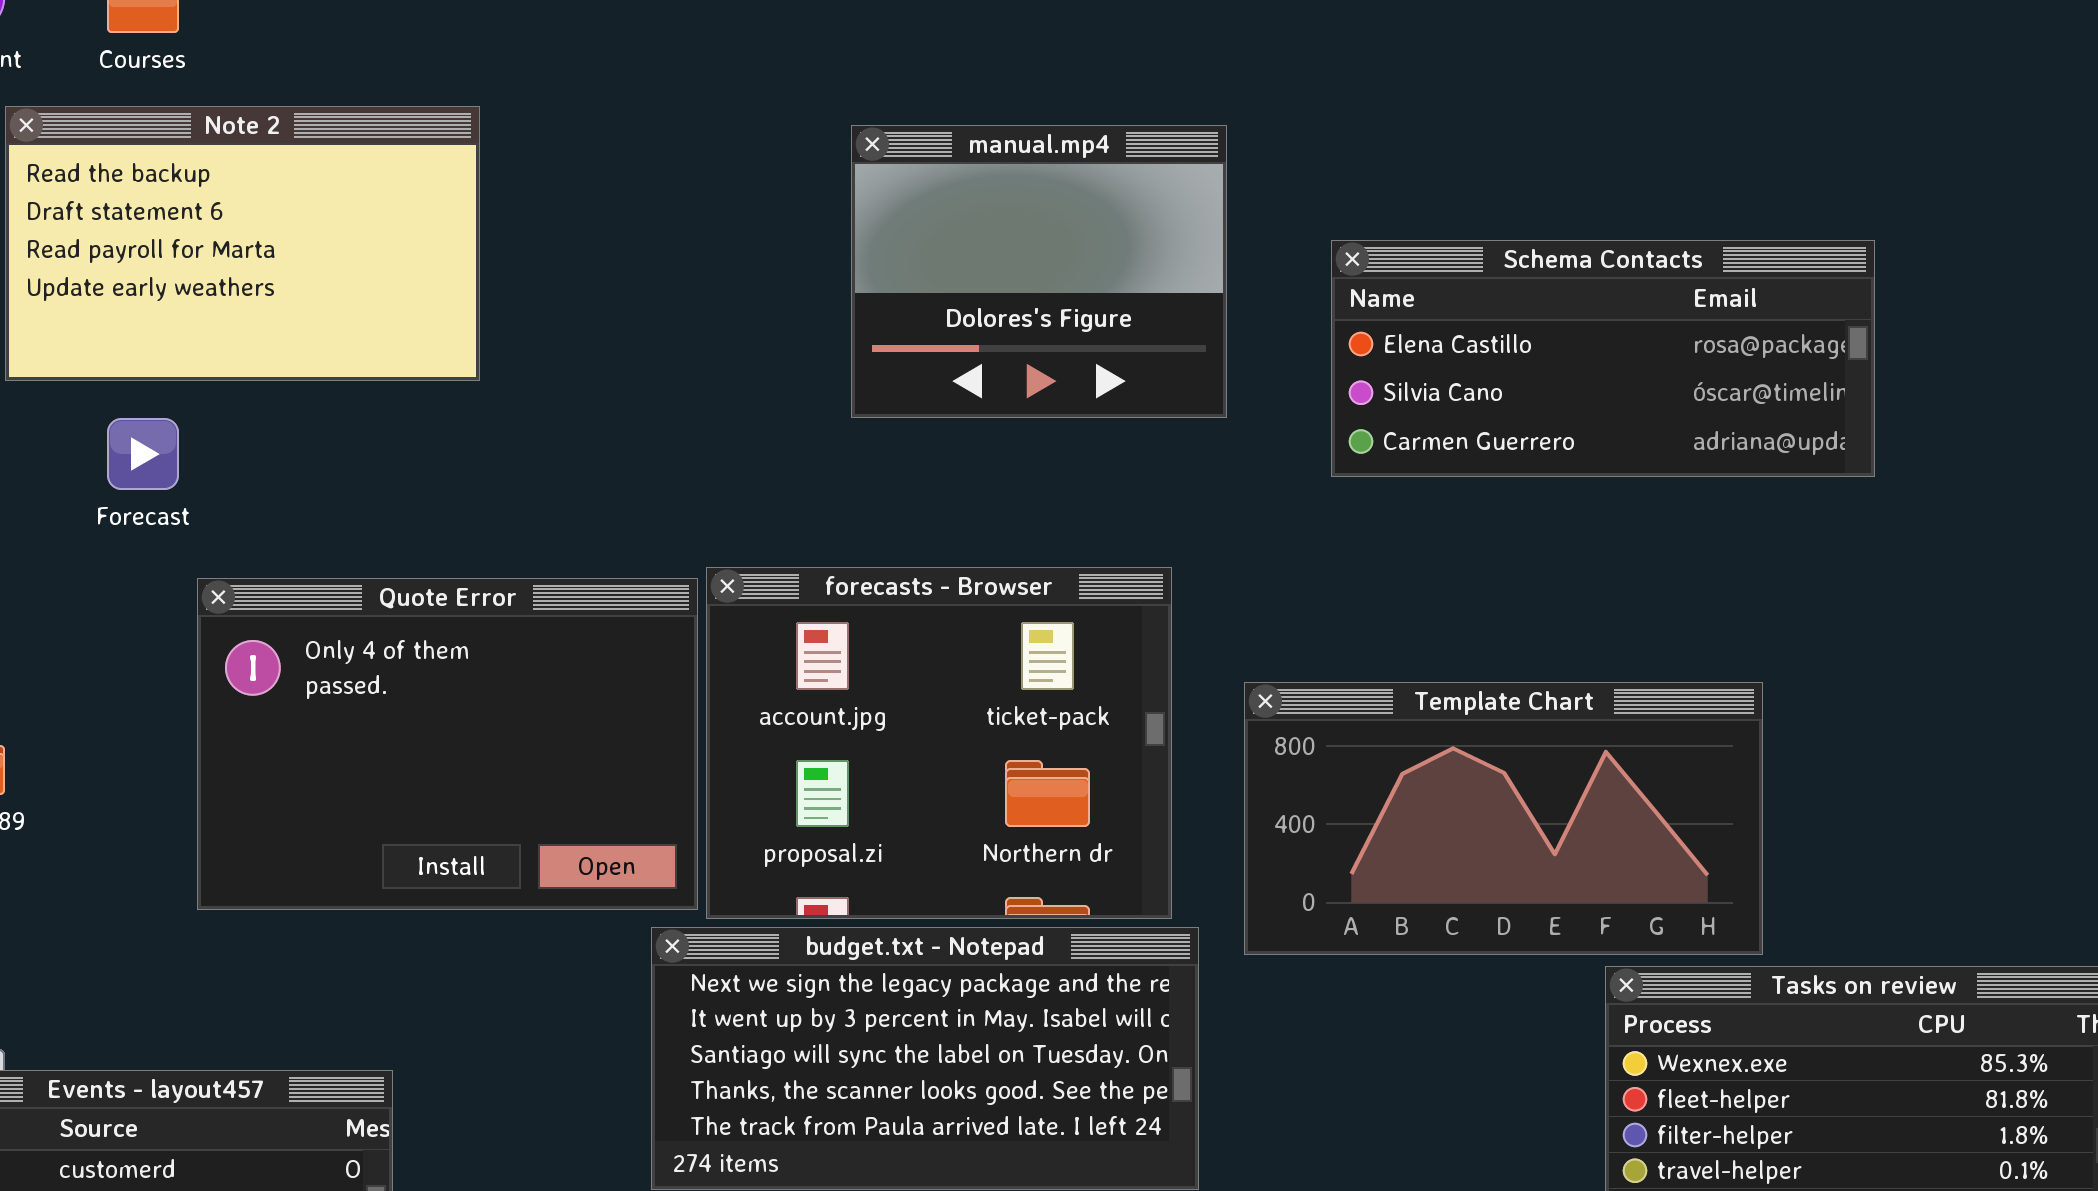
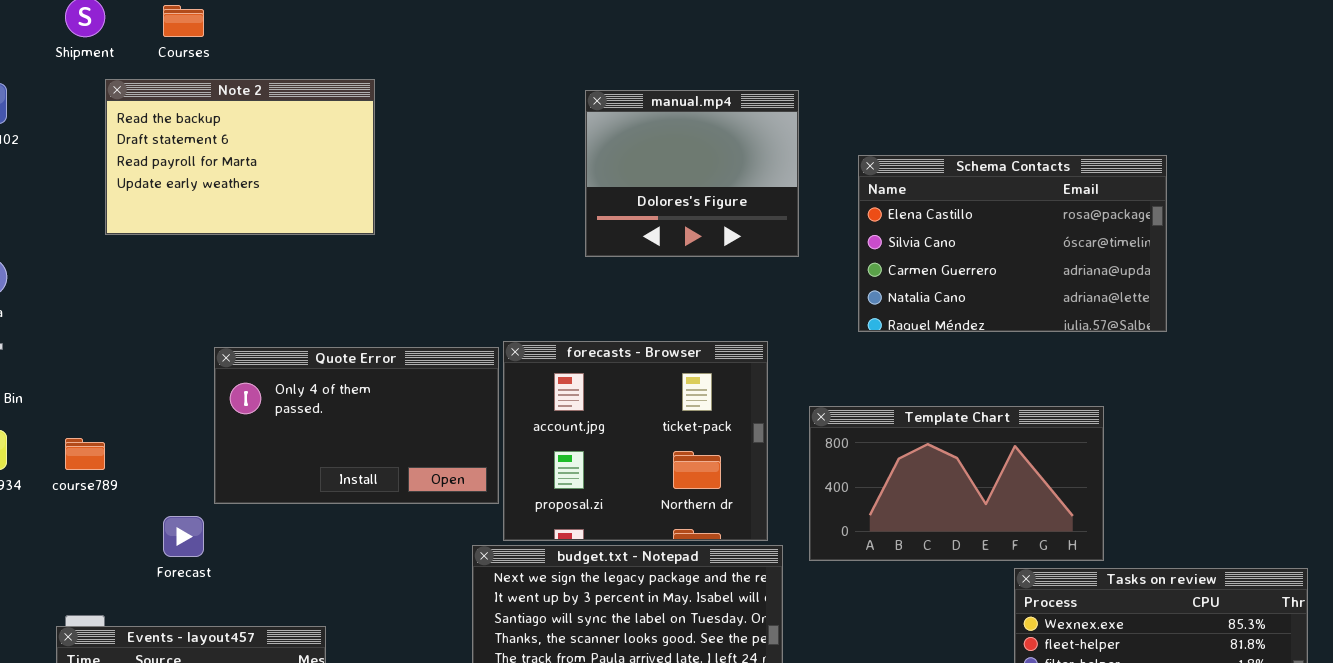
Schema Contacts: [1331,240,1875,477] -> [858,155,1167,332], resized
Forecast: [107,418,179,490] -> [163,516,204,557], moved
Quote Error: [197,578,698,910] -> [214,347,499,504], resized

